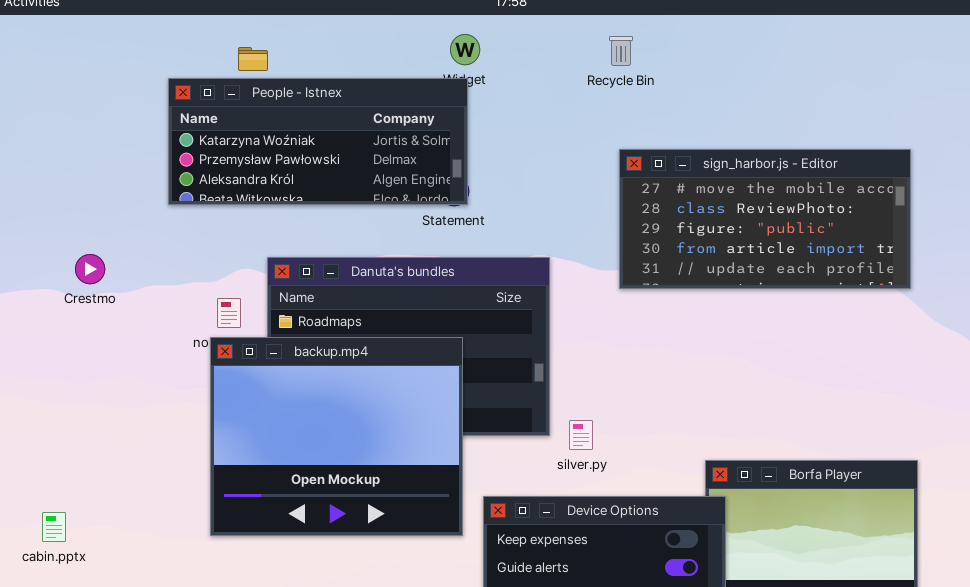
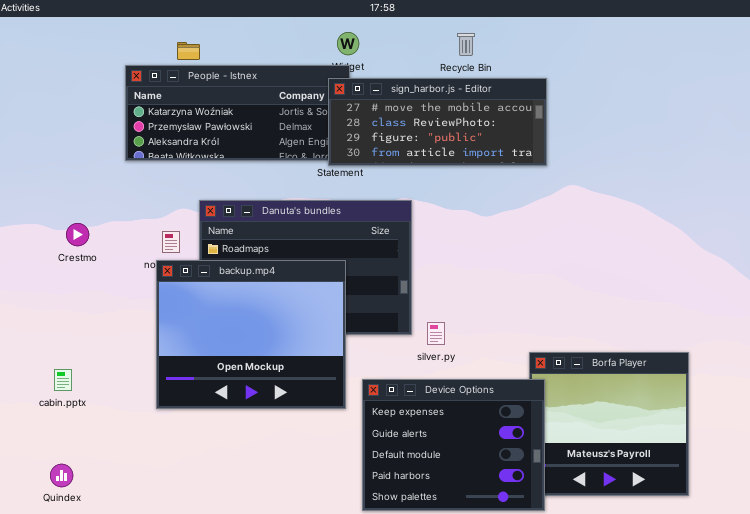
sign_harbor.js - Editor: [619,149,911,289] -> [328,78,547,166], moved, resized
Crestmo: [75,254,105,284] -> [66,223,89,246], moved
cabin.pptx: [42,512,66,542] -> [54,369,72,391], moved

